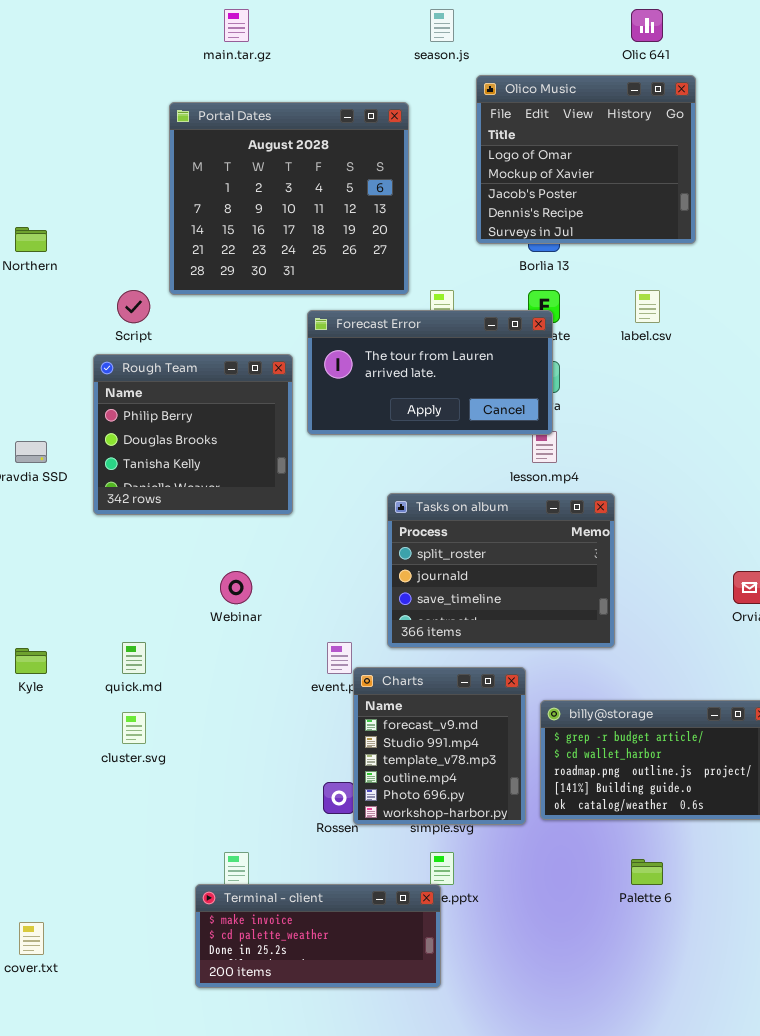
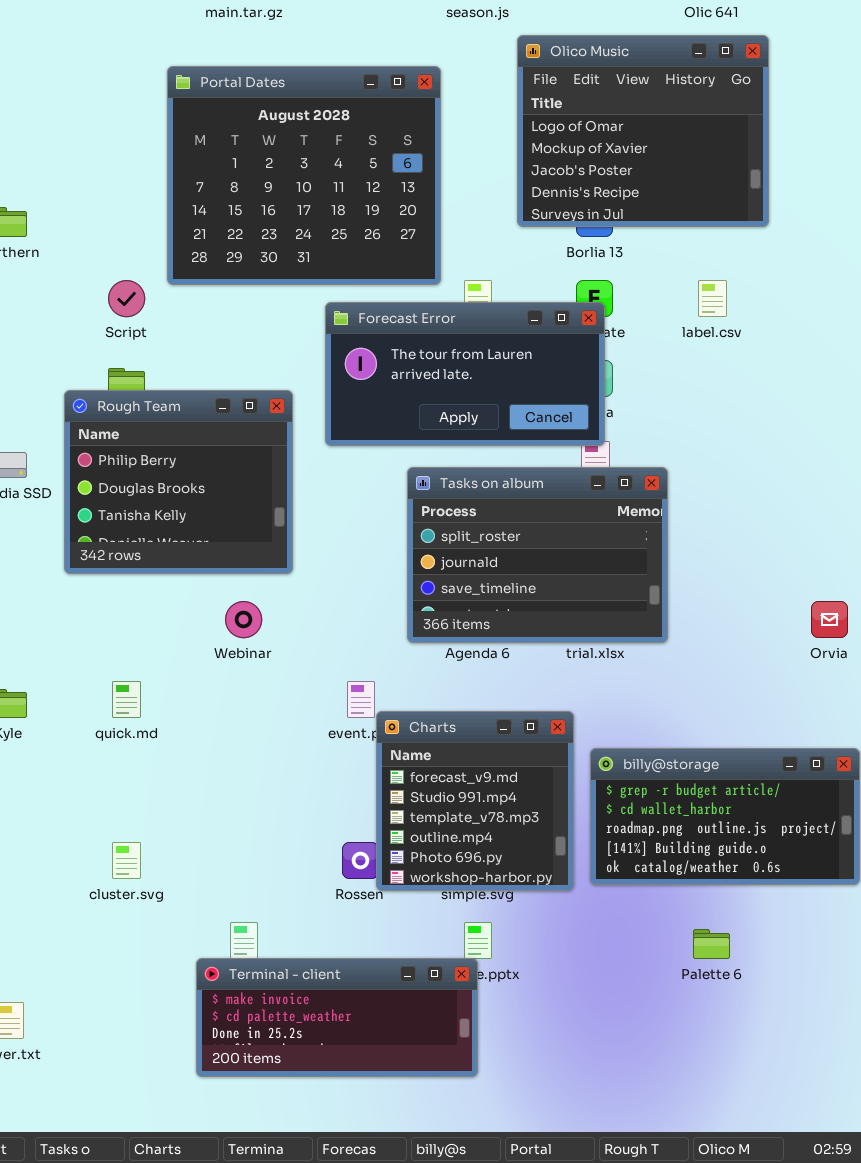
Rough Team: [93,354,293,515] -> [64,390,293,574], moved
Tasks on album: [387,493,615,648] -> [407,467,668,643], moved
cluster.svg: [122,712,146,744] -> [112,842,141,879], moved

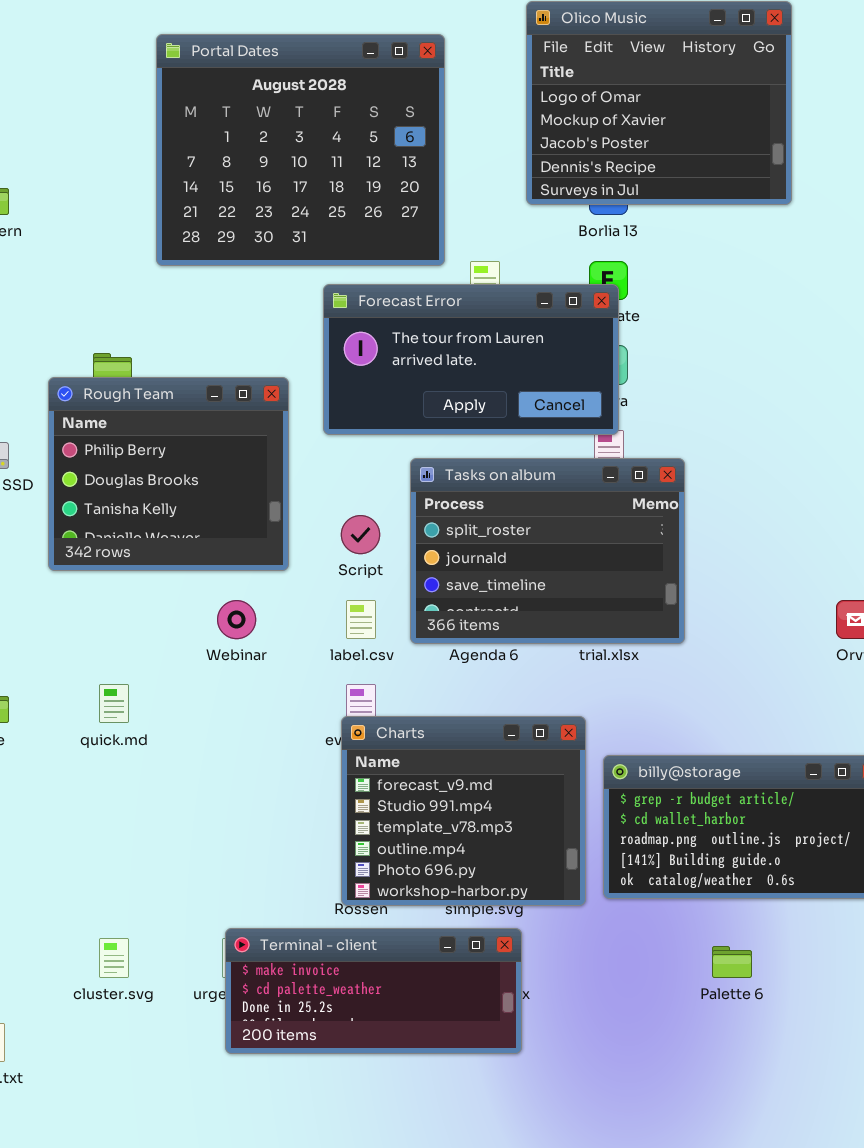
Script: [108,280,145,317] -> [341,515,380,554], moved
label.csv: [698,280,727,317] -> [346,600,376,639], moved
Charts: [376,711,574,891] -> [341,716,586,906], resized
cluster.svg: [112,842,141,879] -> [99,938,129,978], moved
Terminal - client: [196,958,478,1077] -> [225,928,522,1054], moved

